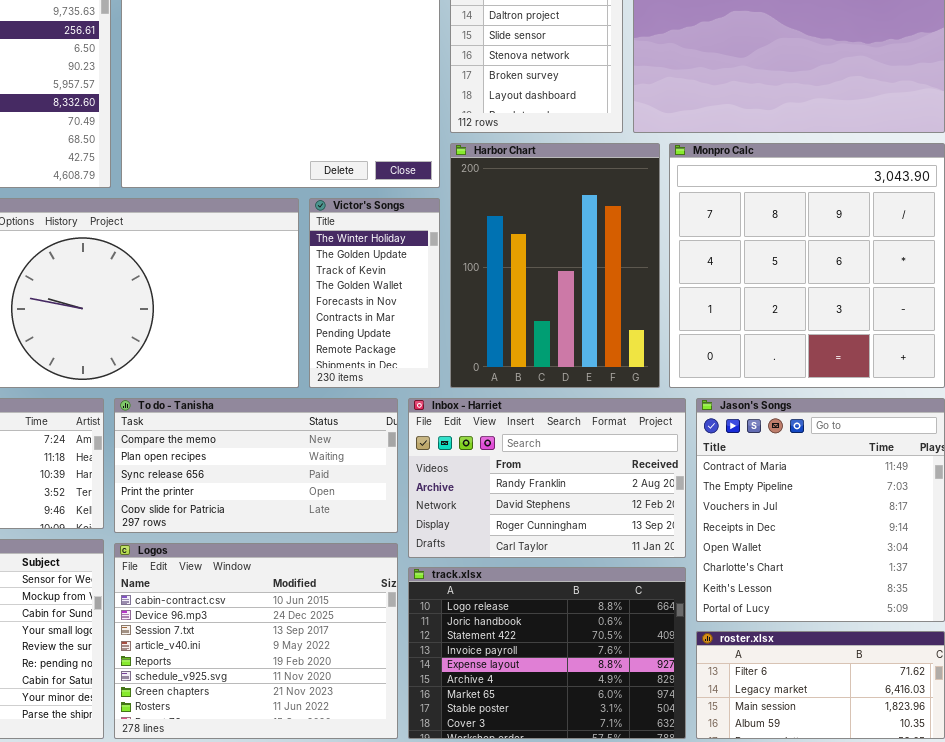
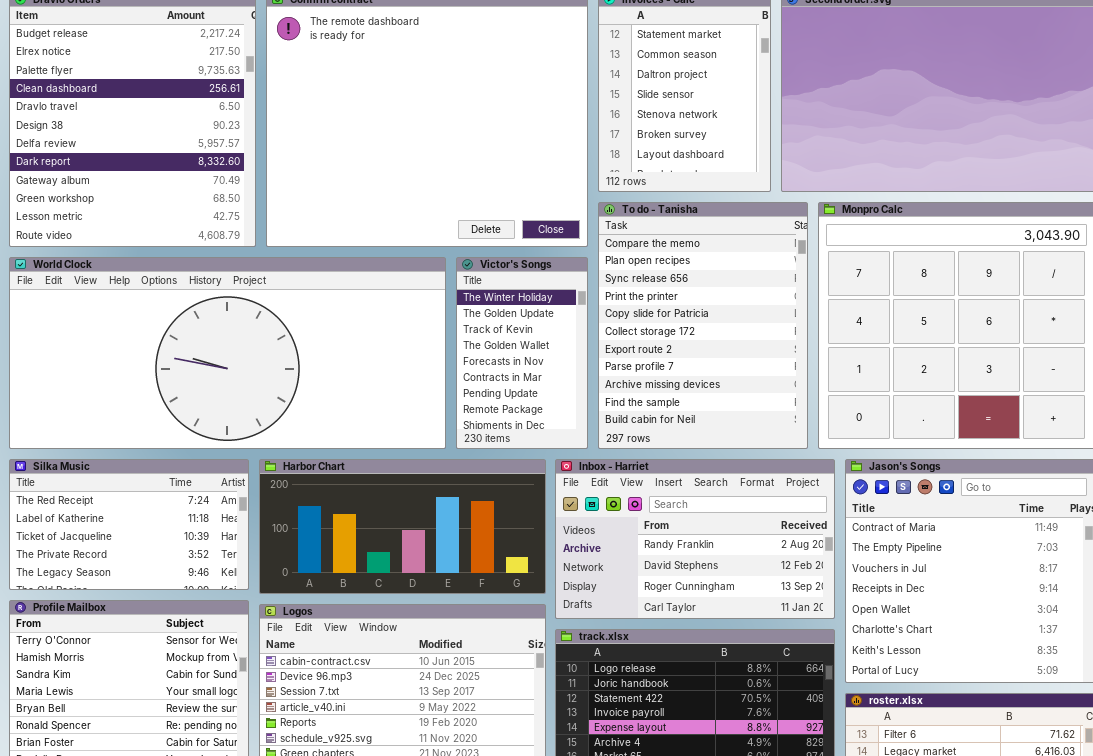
Harbor Chart: [450,143,660,388] -> [259,459,546,594], moved, resized
To do - Tanisha: [114,398,398,533] -> [598,202,808,449], moved, resized

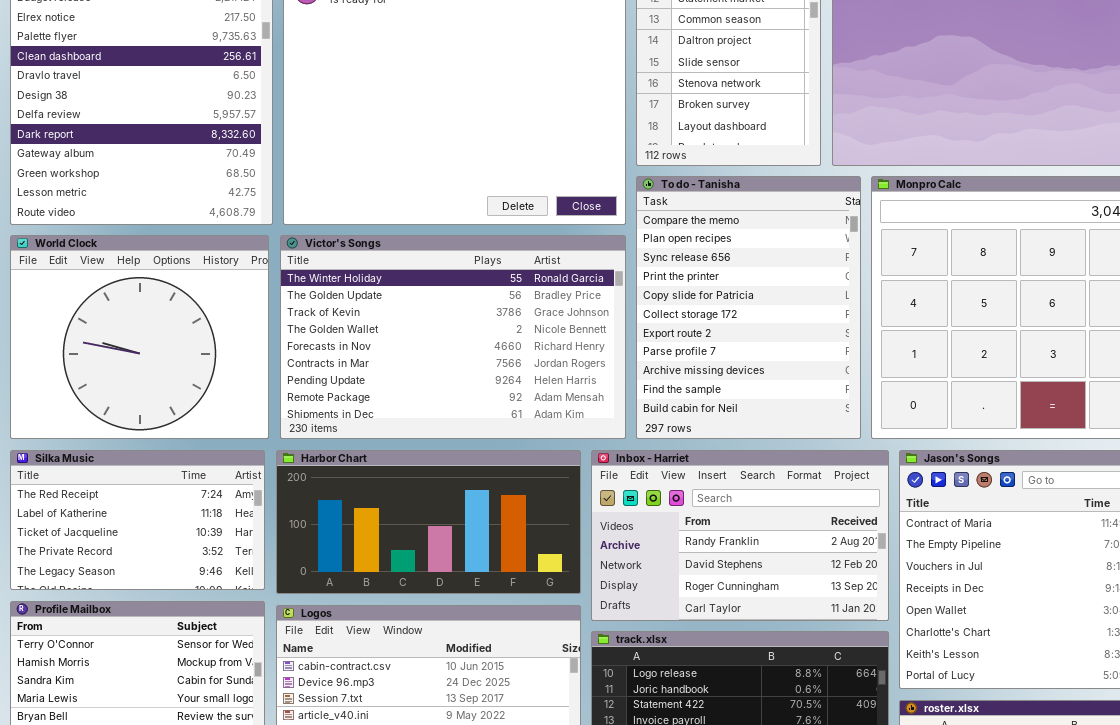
World Clock: [9,257,446,449] -> [10,235,269,439], resized
Victor's Songs: [456,257,588,449] -> [280,235,626,439], resized

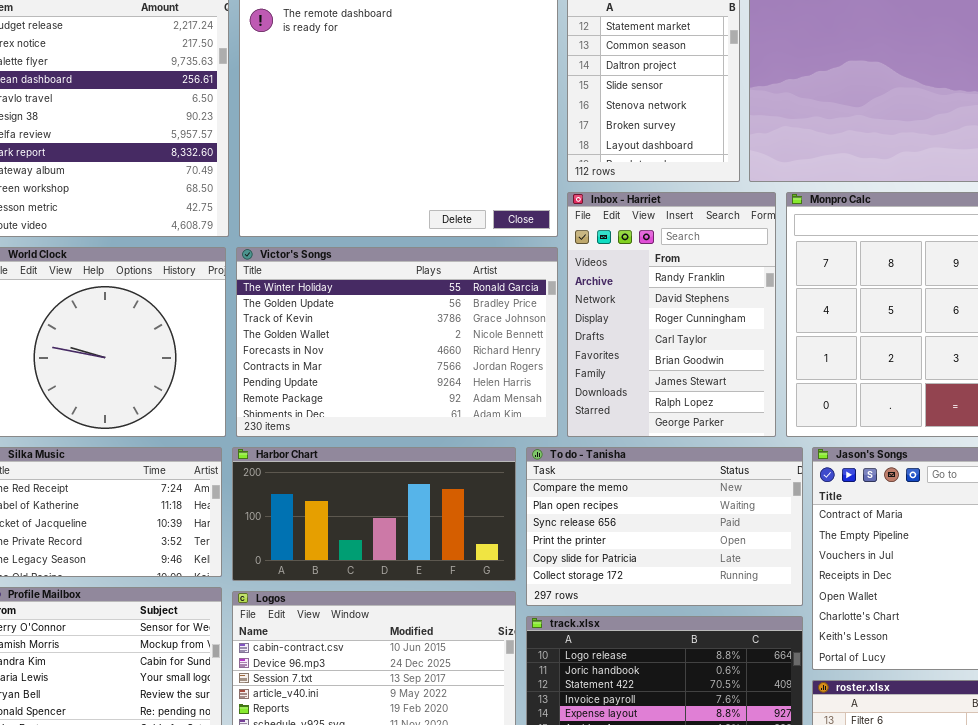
To do - Tanisha: [636,176,861,439] -> [526,447,803,606], moved, resized
Inbox - Harriet: [591,450,889,621] -> [567,192,776,437], moved, resized

